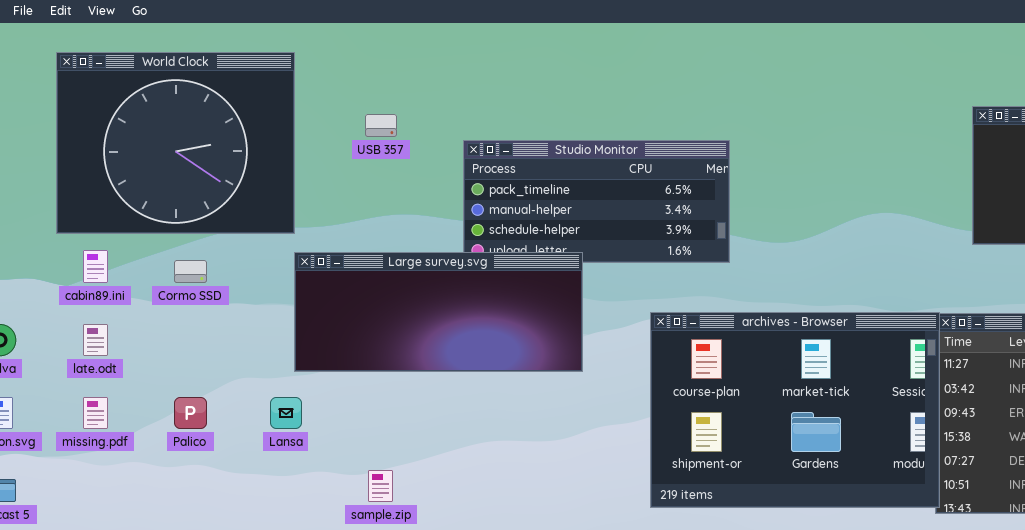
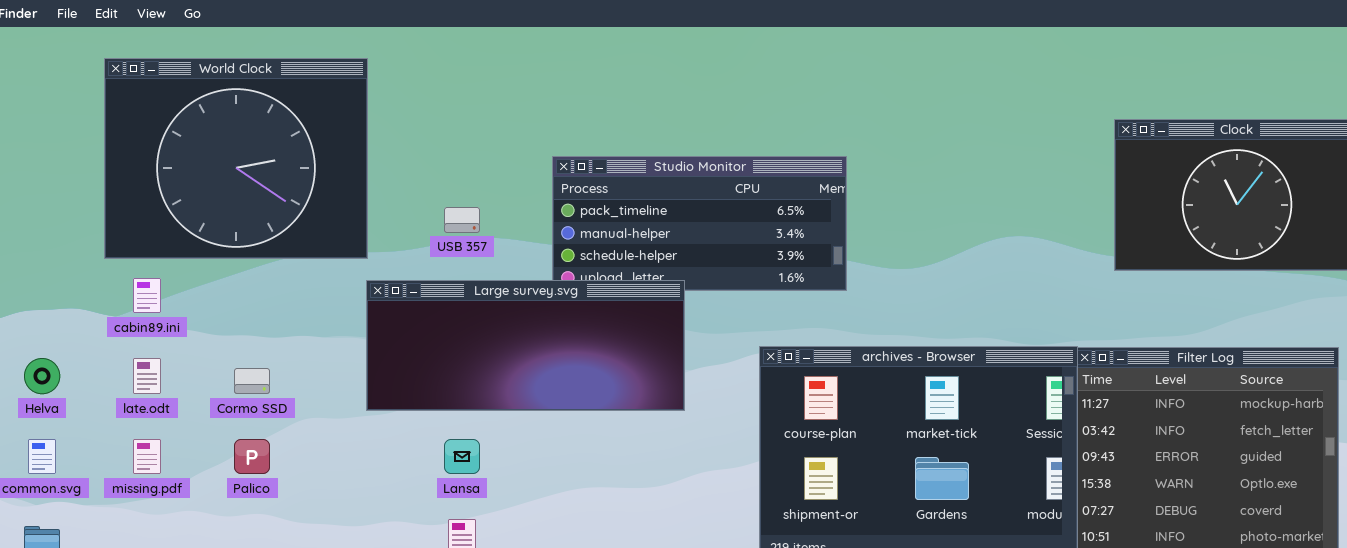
USB 357: [365,114,397,137] -> [444,207,480,233], moved
Cormo SSD: [174,260,207,283] -> [234,368,270,394], moved
Lansa: [270,397,302,429] -> [444,439,480,474], moved

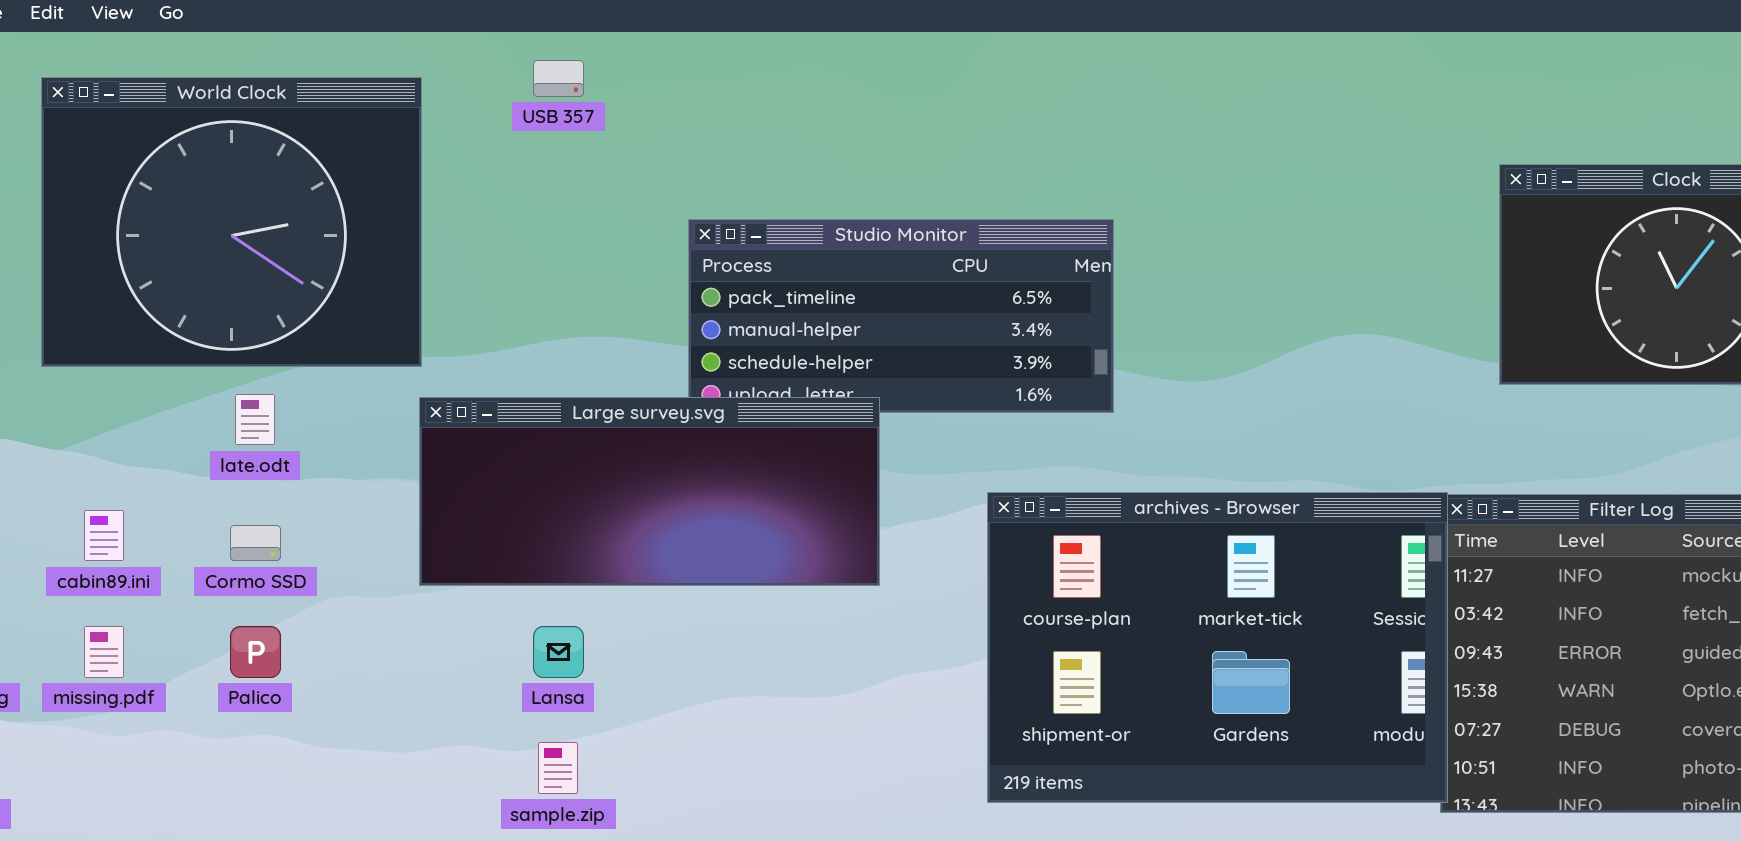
USB 357: [444,207,480,233] -> [533,60,584,97], moved
cabin89.ini: [133,278,161,313] -> [84,510,124,561], moved
late.odt: [133,358,161,394] -> [235,394,275,445], moved

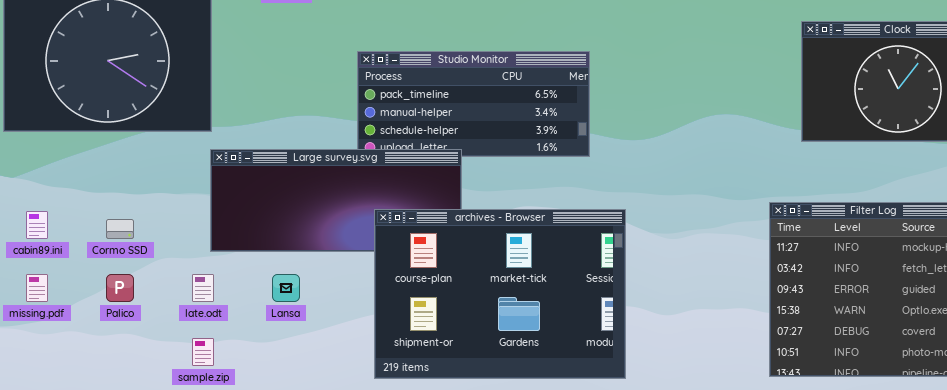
late.odt: [235,394,275,445] -> [192,274,214,302], moved
archives - Browser: [987,492,1448,803] -> [374,209,626,379], moved
sample.zip: [538,742,578,794] -> [192,338,214,366], moved

